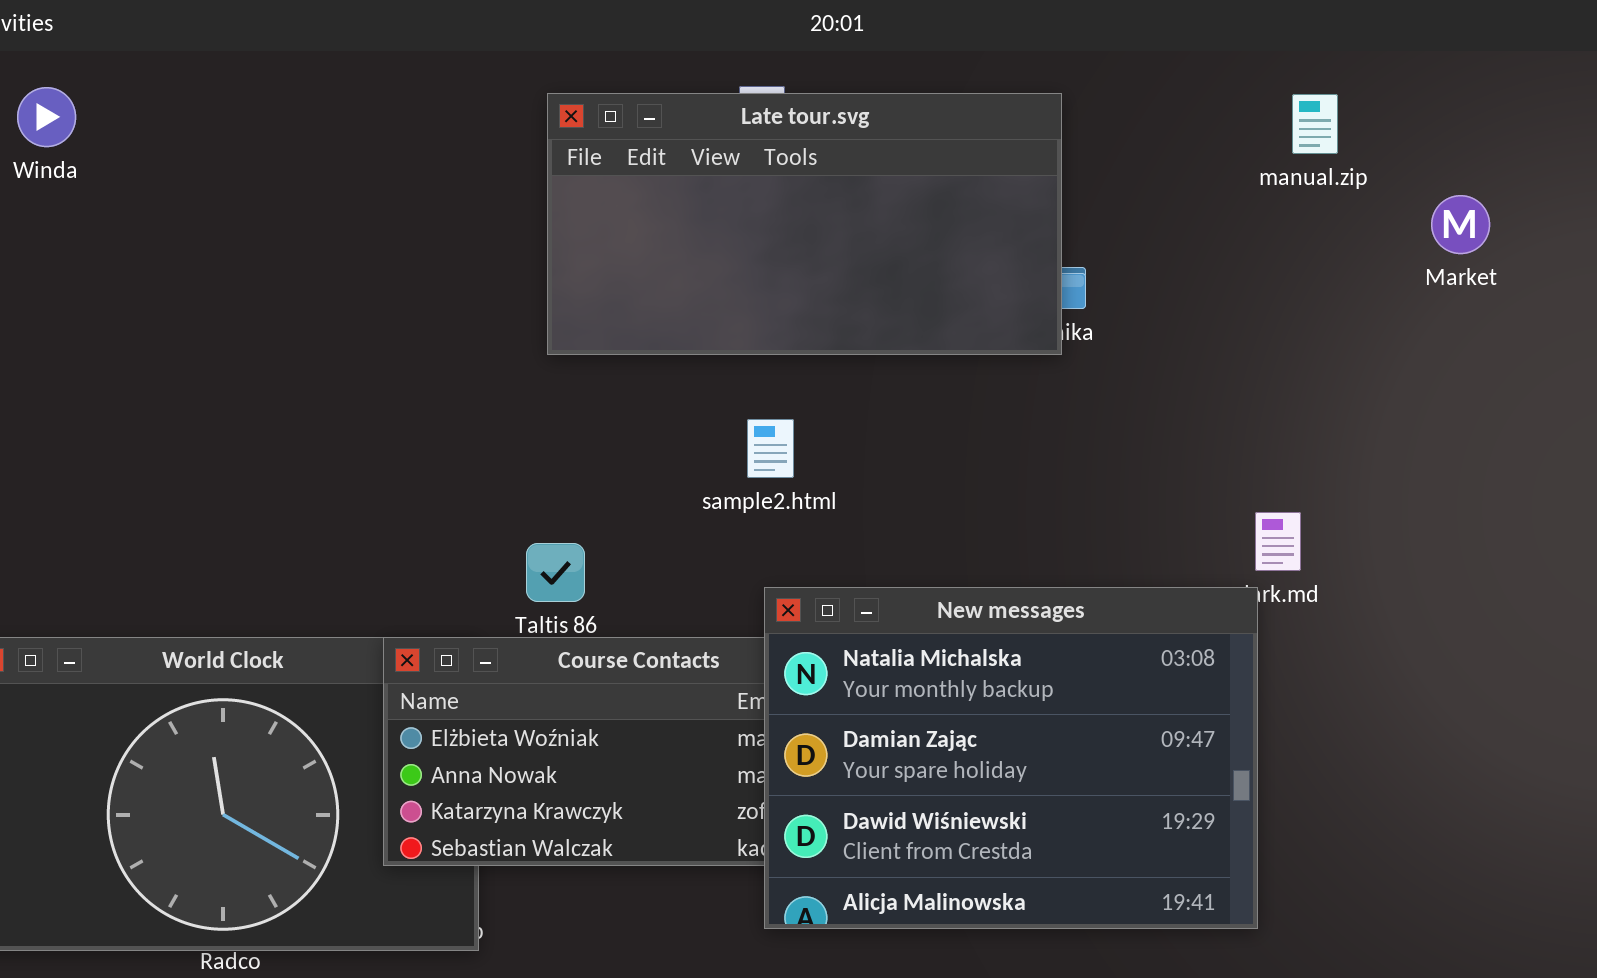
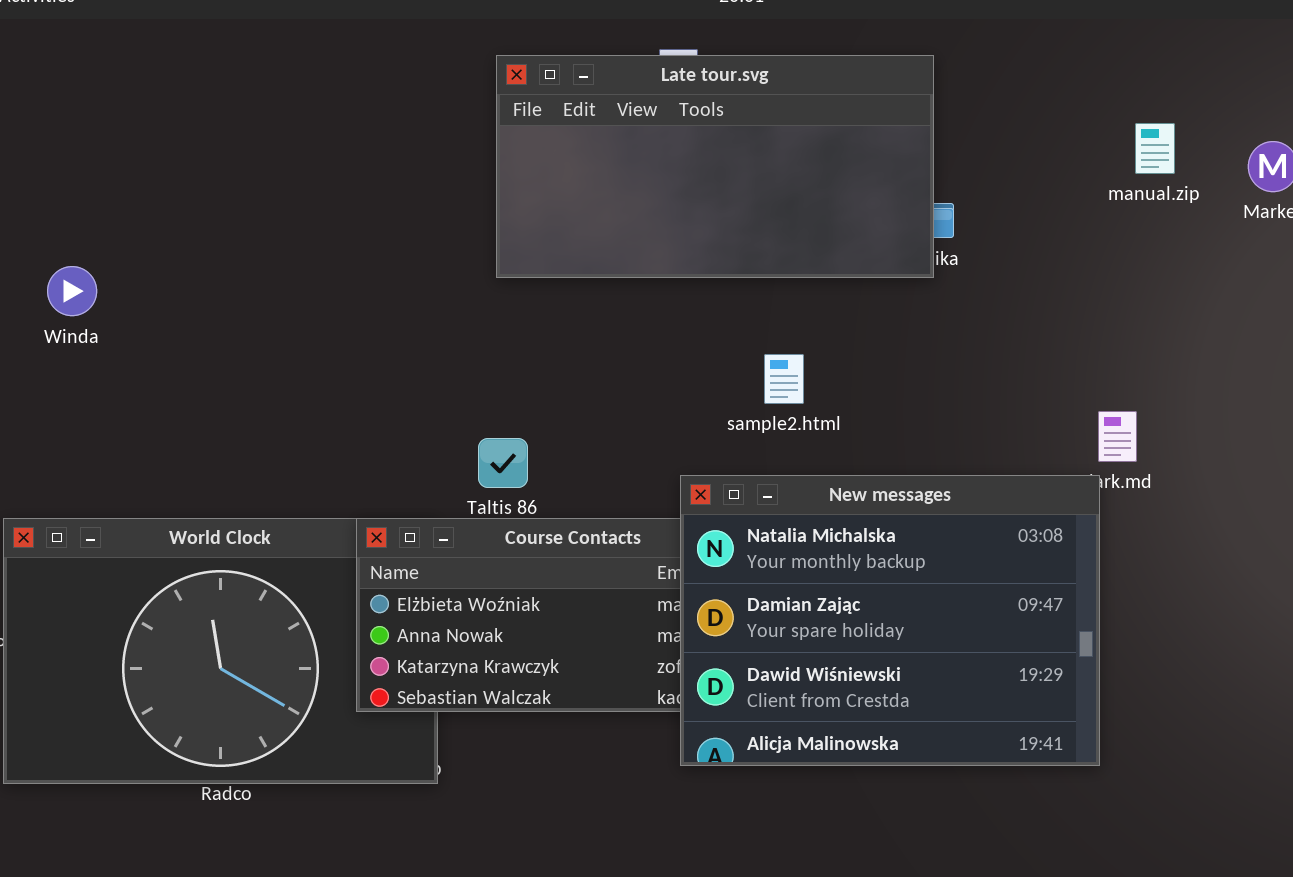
Winda: [17,87,76,147] -> [47,266,97,316], moved
manual.zip: [1292,94,1338,154] -> [1135,123,1175,174], moved
sample2.html: [747,419,794,478] -> [764,354,804,404], moved

